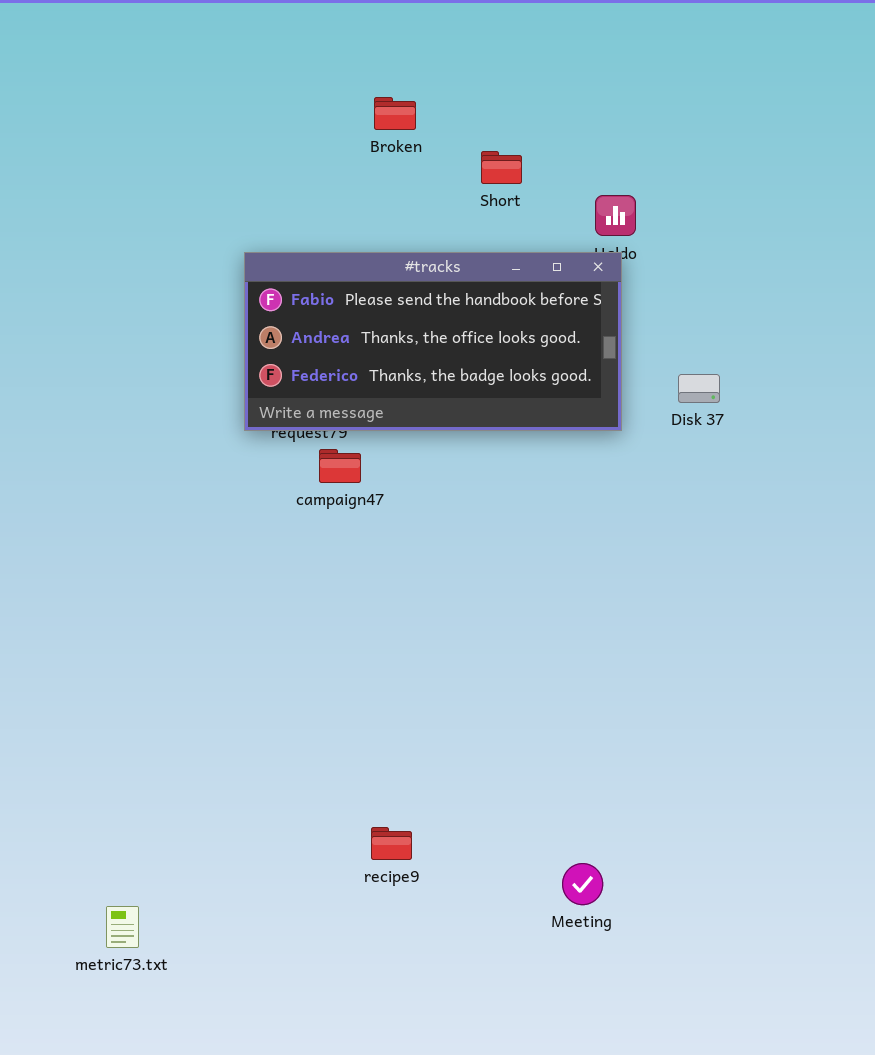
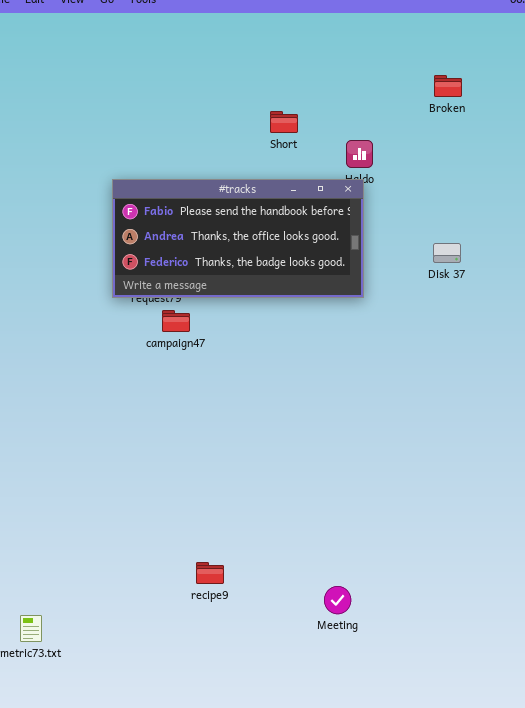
Broken: [374,97,416,130] -> [434,75,462,97], moved
Disk 37: [678,374,720,403] -> [433,243,461,263], moved

